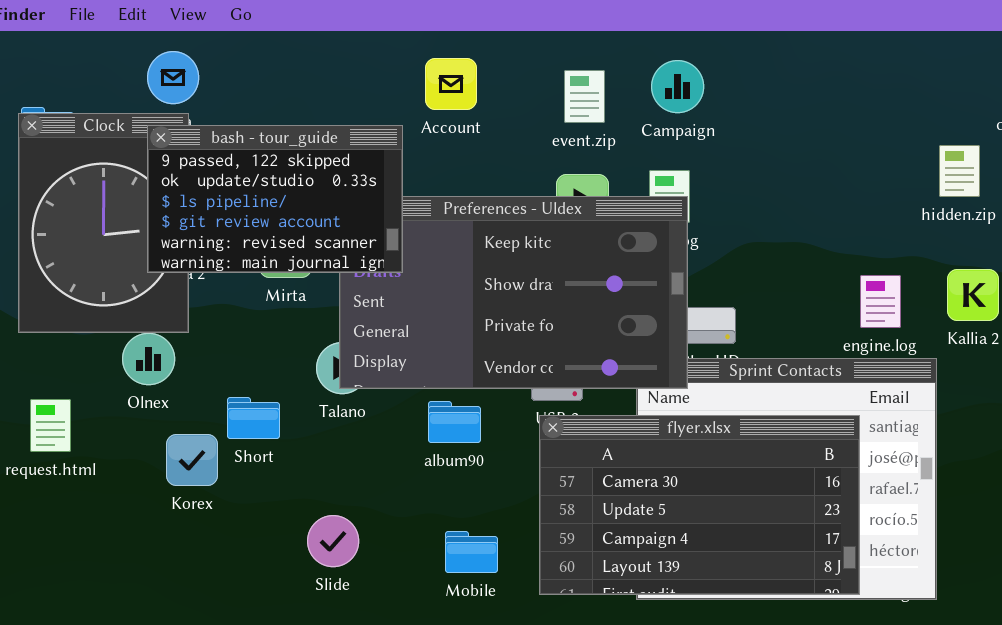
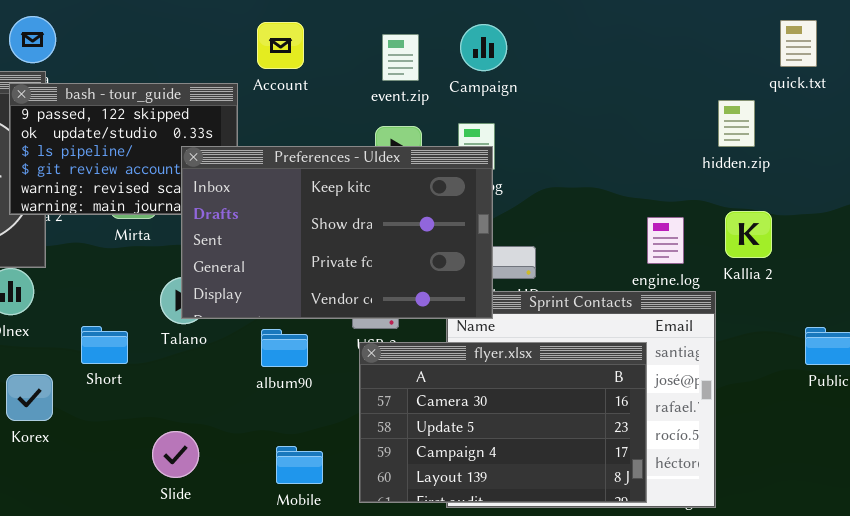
Preferences - Uldex: [339,196,688,389] -> [181,146,493,319], raised
Korex: [166,434,218,486] -> [6,374,53,421], moved

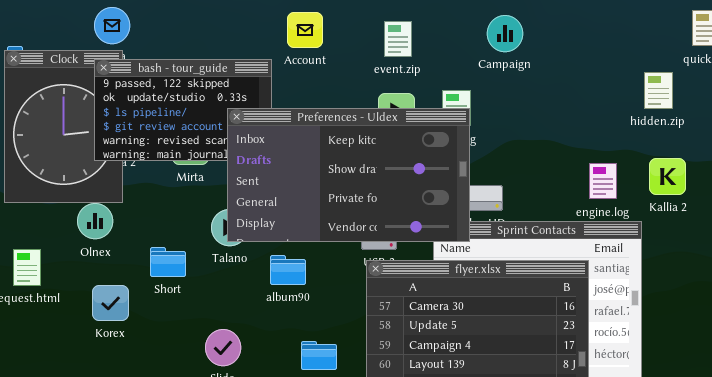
Campaign: [460,24,507,71] -> [487,15,523,52], moved
album90: [261,329,308,367] -> [270,255,306,285], moved

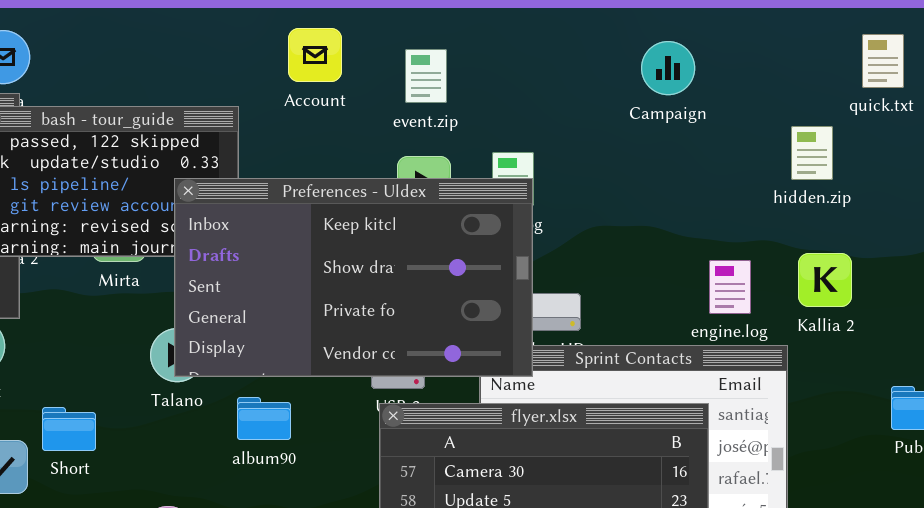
Account: [287,12,323,48] -> [288,28,342,82], moved
Campaign: [487,15,523,52] -> [641,41,695,95], moved
Short: [150,247,186,277] -> [42,407,96,451], moved

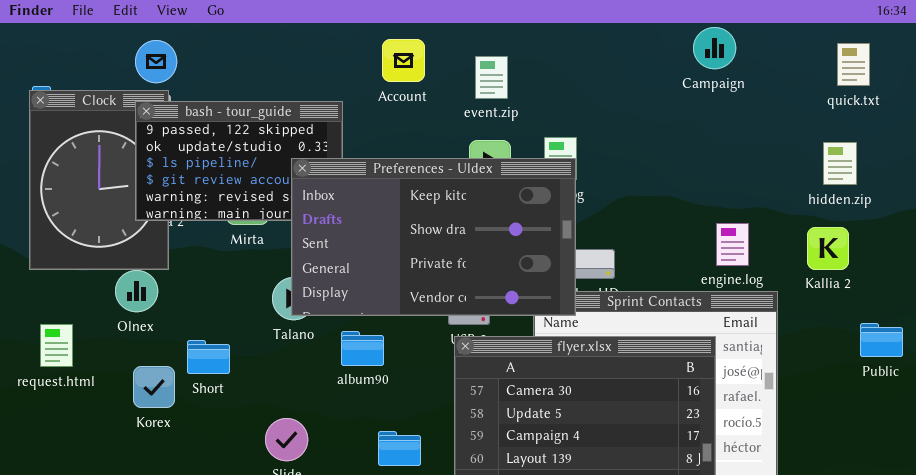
Campaign: [641,41,695,95] -> [693,27,736,69], moved
hidden.zip: [791,126,833,180] -> [823,142,857,185], moved
Kallia 2: [798,253,852,307] -> [807,227,849,270], moved

